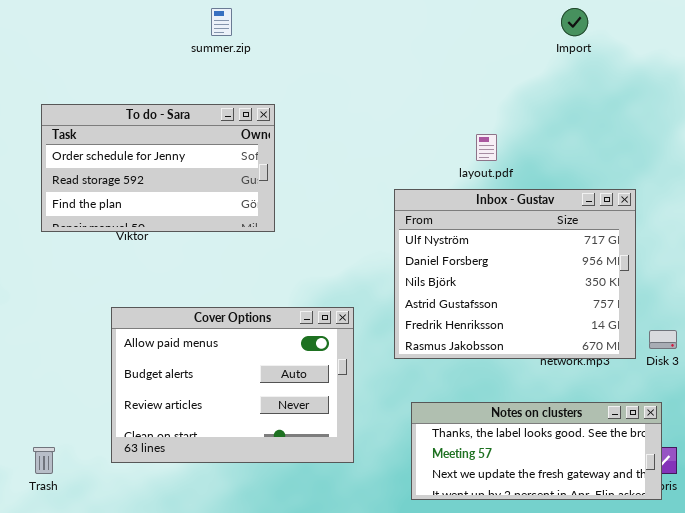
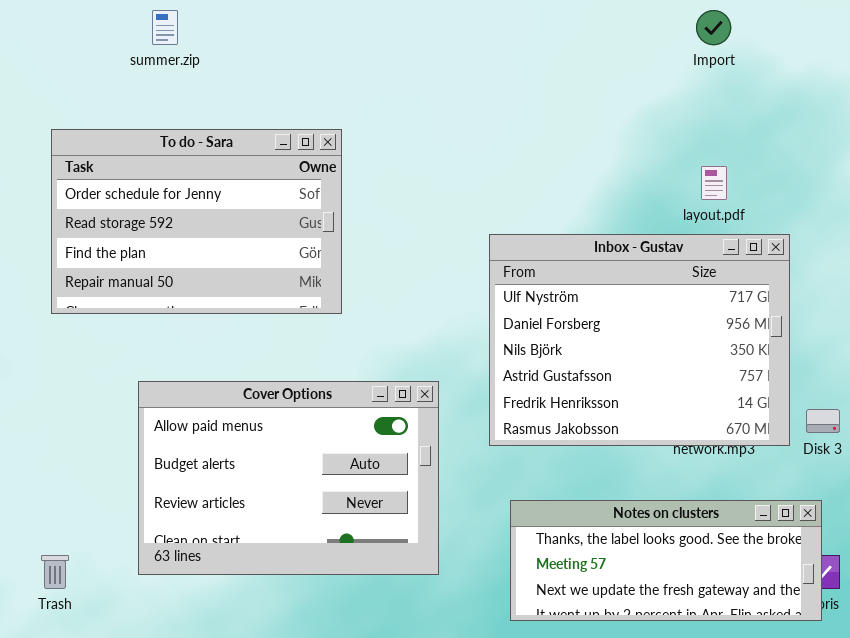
summer.zip: [211,8,232,36] -> [152,10,178,45], moved
To do - Sara: [41,104,275,232] -> [51,129,342,314], resized
layout.pdf: [476,134,497,161] -> [701,166,727,200], moved

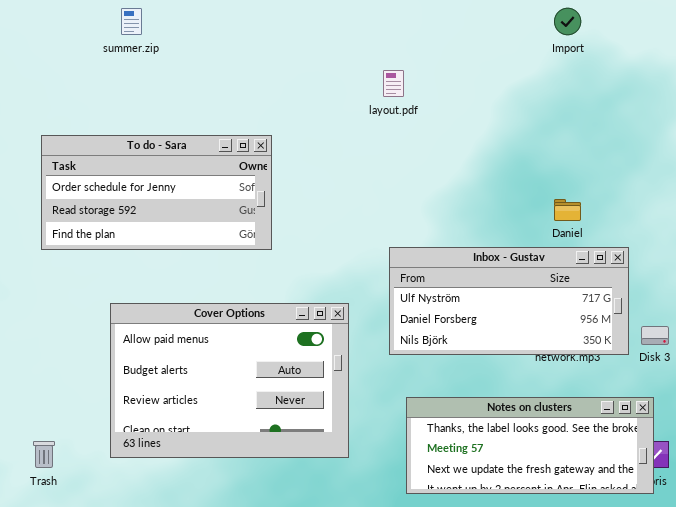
To do - Sara: [51,129,342,314] -> [41,135,272,250], resized
layout.pdf: [701,166,727,200] -> [383,70,404,97], moved
Inbox - Gustav: [489,234,790,446] -> [389,247,629,355], resized

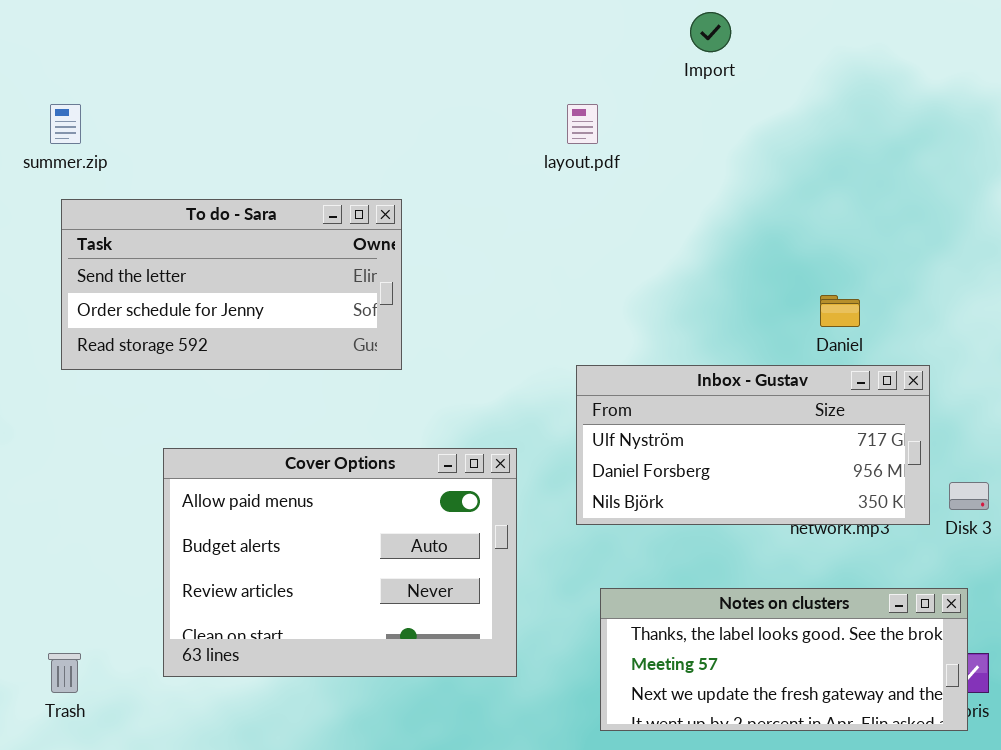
summer.zip: [121,8,142,35] -> [50,104,81,144], moved
Import: [554,8,581,35] -> [690,12,731,52], moved
To do - Sara: [41,135,272,250] -> [61,199,402,370], scrolled up 1 row

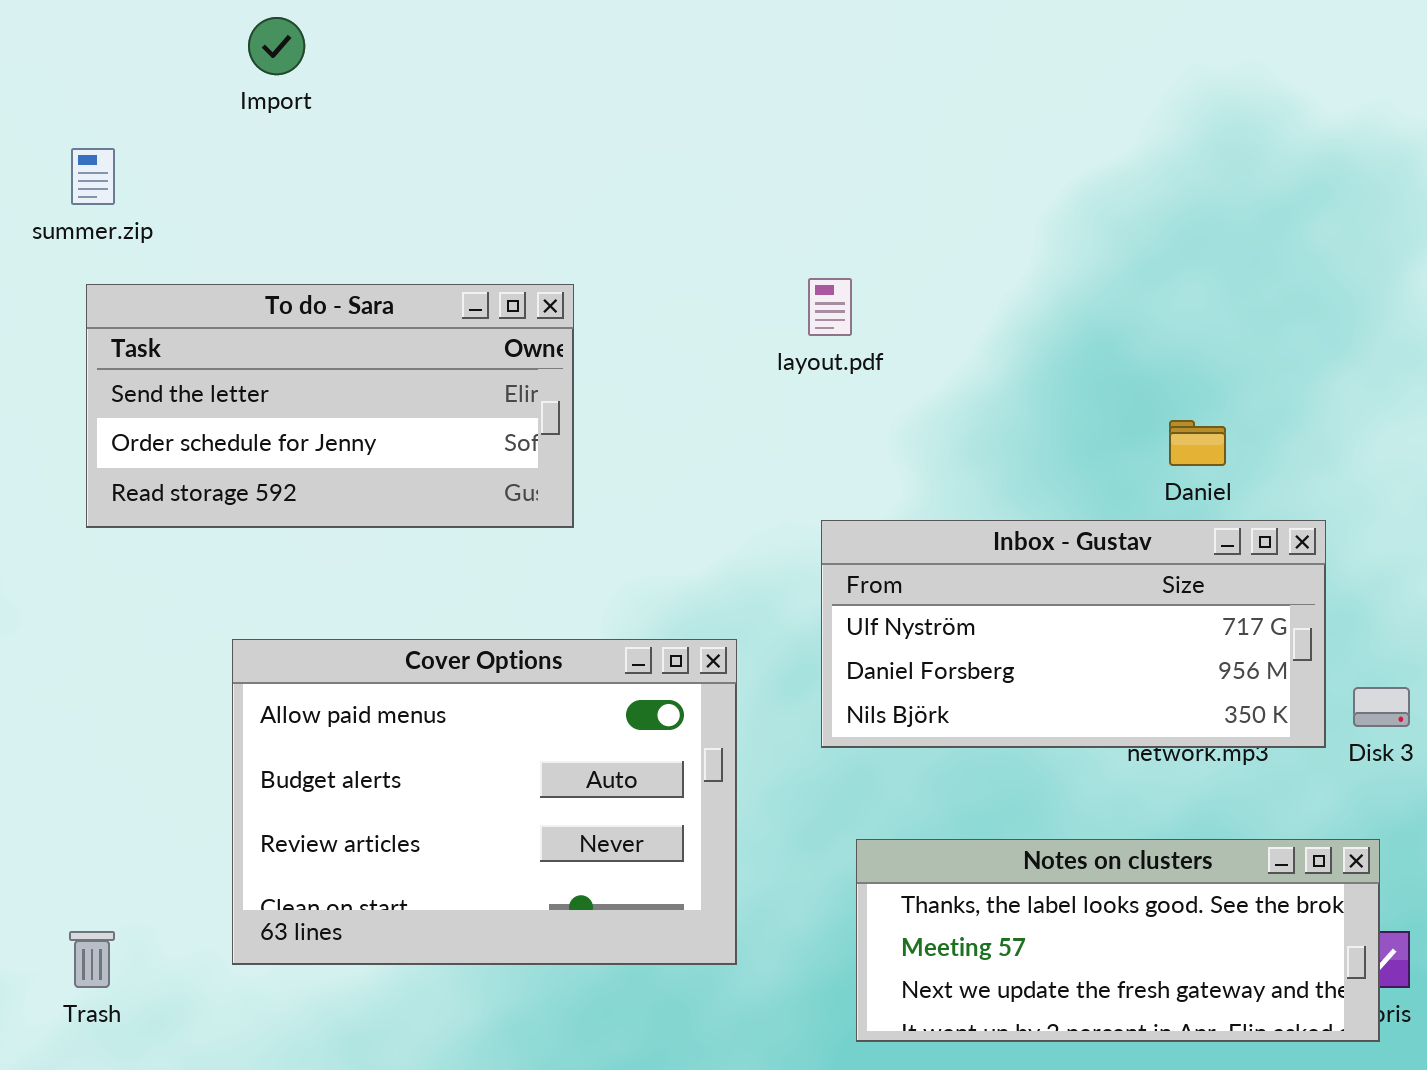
Import: [690,12,731,52] -> [248,17,305,75], moved
layout.pdf: [567,104,598,144] -> [808,278,852,336], moved

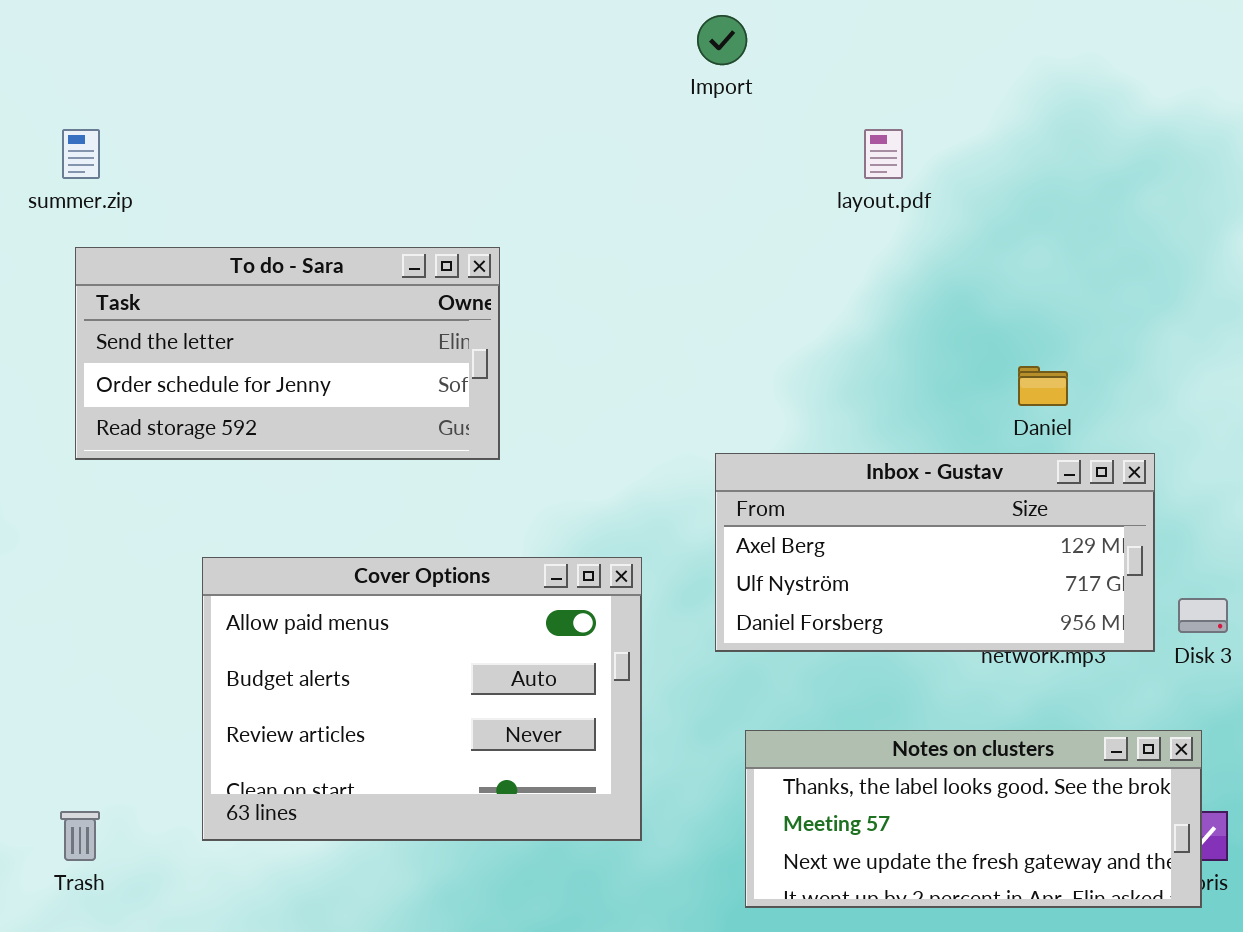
Import: [248,17,305,75] -> [697,15,747,65], moved
layout.pdf: [808,278,852,336] -> [864,129,903,179], moved
Inbox - Gustav: [821,520,1326,748] -> [715,453,1155,652], scrolled up 1 row

